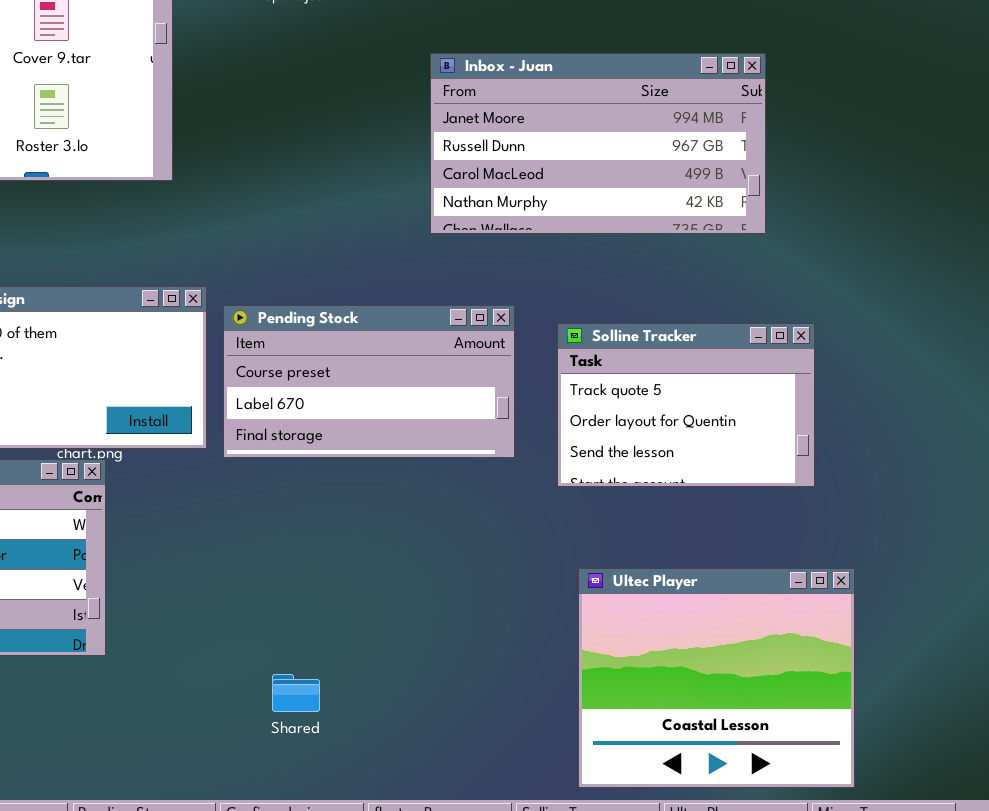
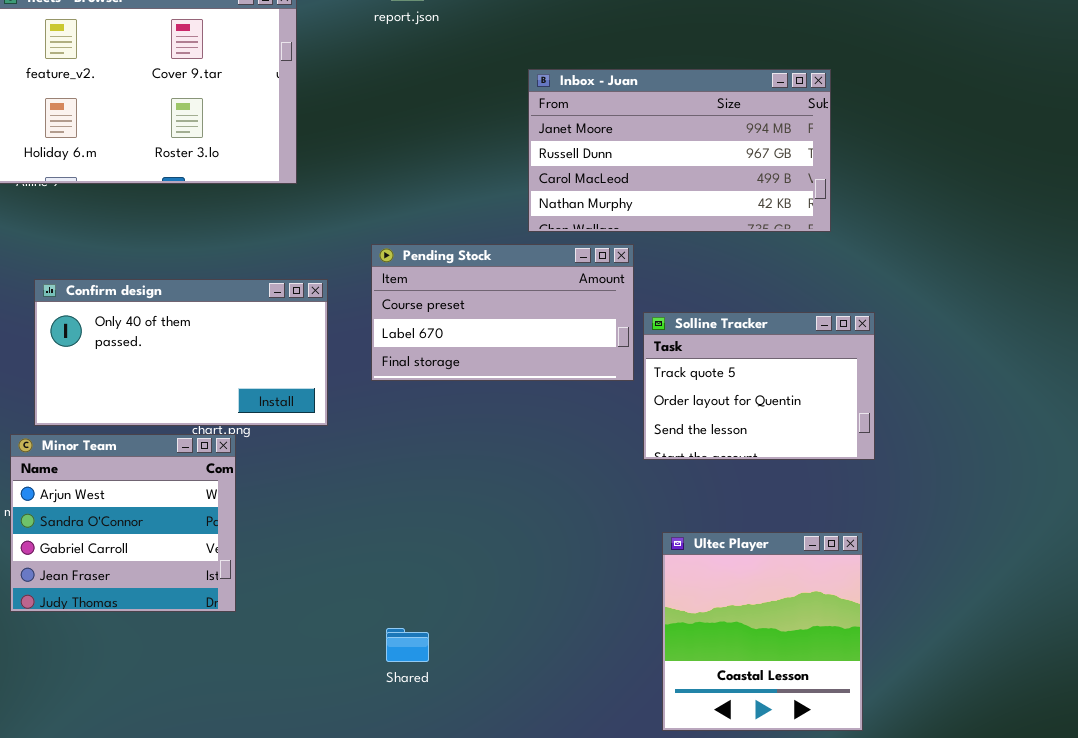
Pending Stock: [223,305,515,458] -> [371,244,634,381], moved
Ultec Player: [578,568,855,788] -> [662,532,863,731], resized

